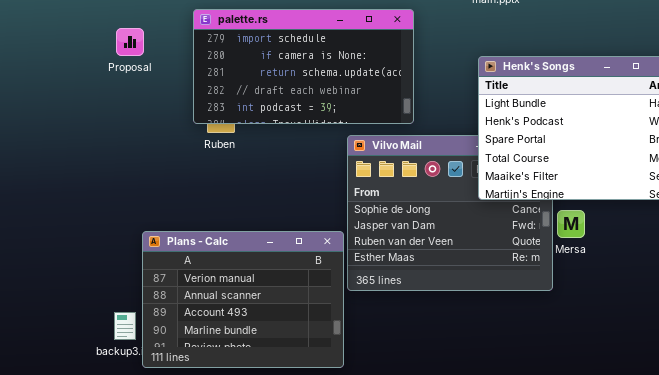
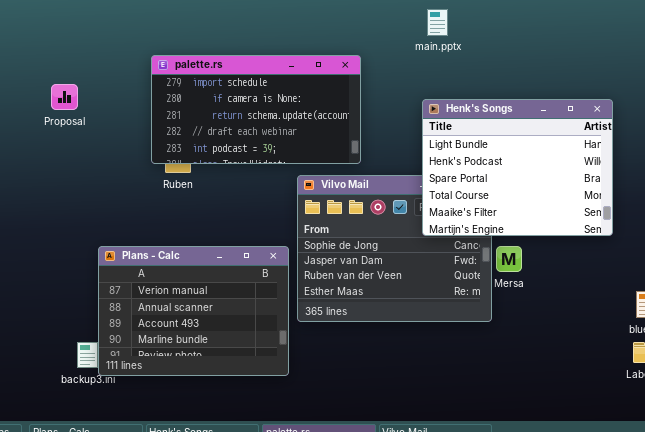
Proposal: [116,28,144,56] -> [51,84,78,110], moved
Plans - Calc: [142,231,344,368] -> [98,246,289,376], moved

